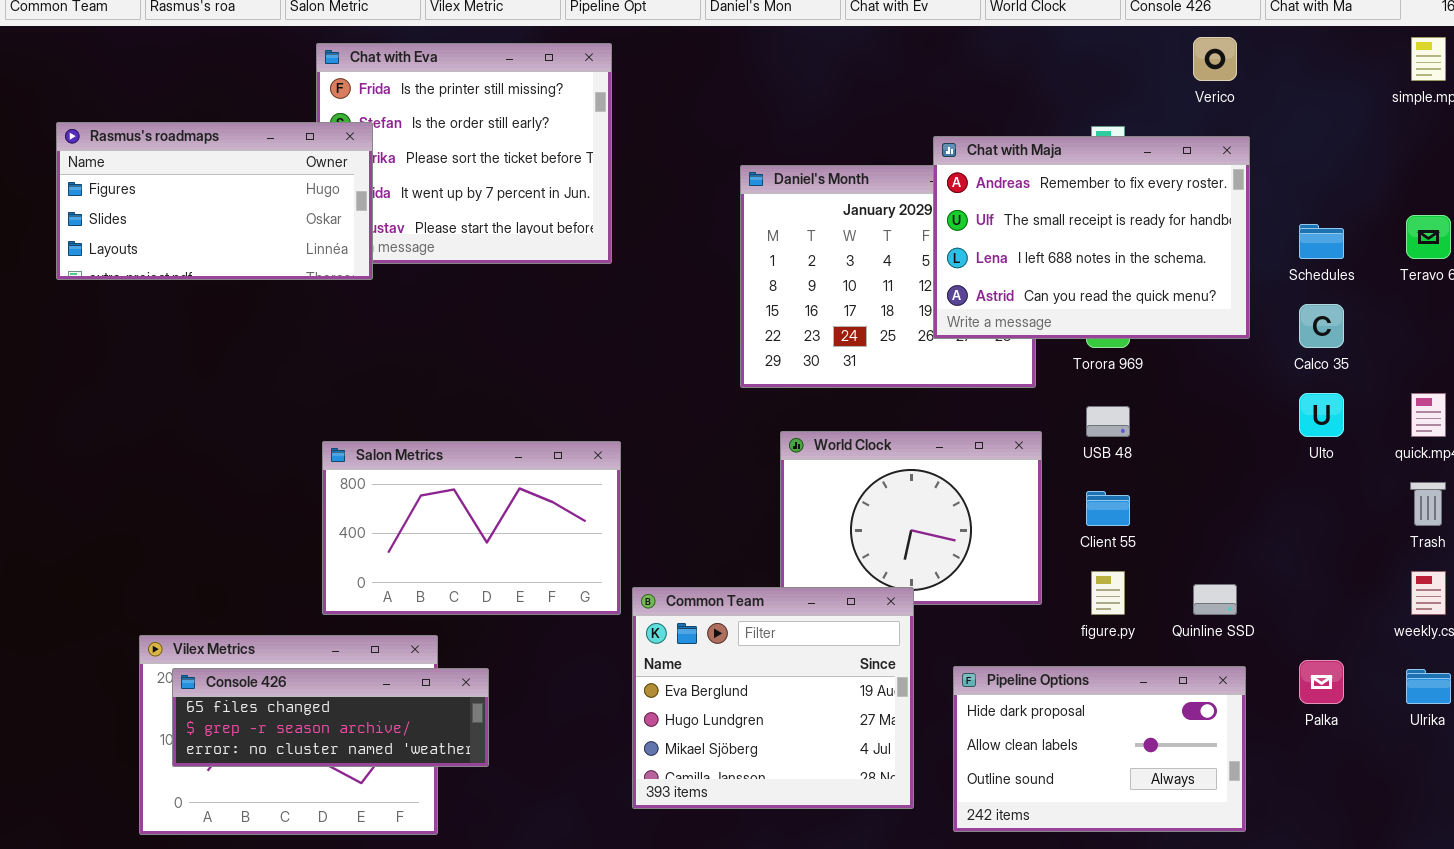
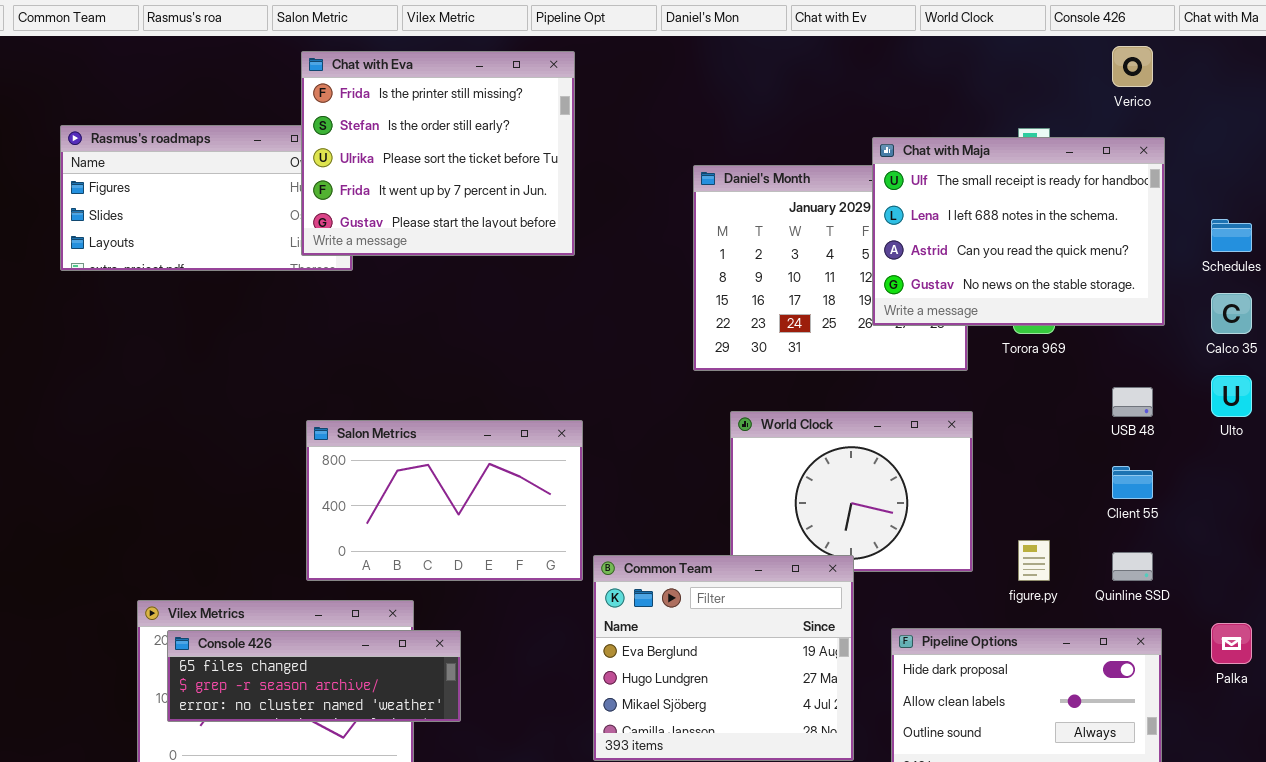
Chat with Eva: [316,43,612,264] -> [301,51,575,256], raised
Chat with Maja: [933,136,1250,339] -> [872,137,1165,326], scrolled down 1 row
USB 48: [1086,406,1130,437] -> [1112,387,1153,417], moved
Client 55: [1086,491,1130,526] -> [1112,466,1153,499], moved

